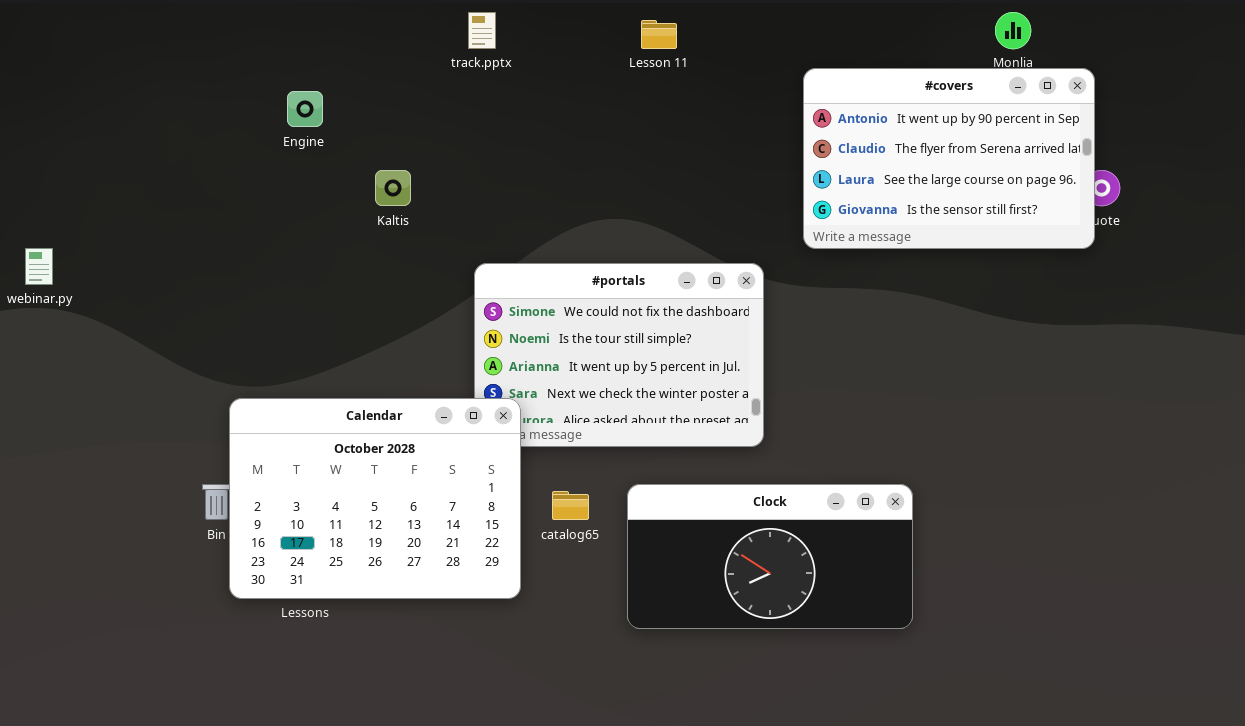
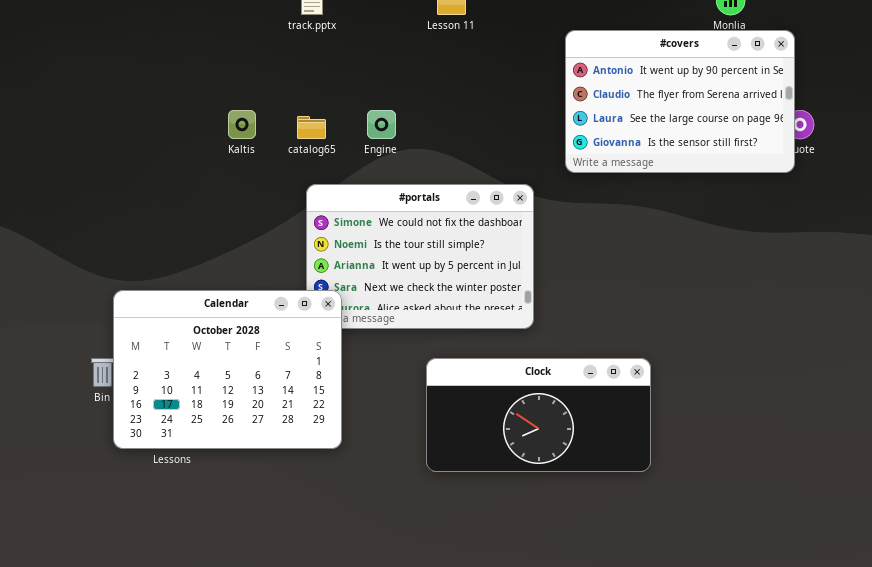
Engine: [287,91,323,127] -> [367,110,396,139], moved
catalog65: [552,491,589,520] -> [297,116,326,139], moved

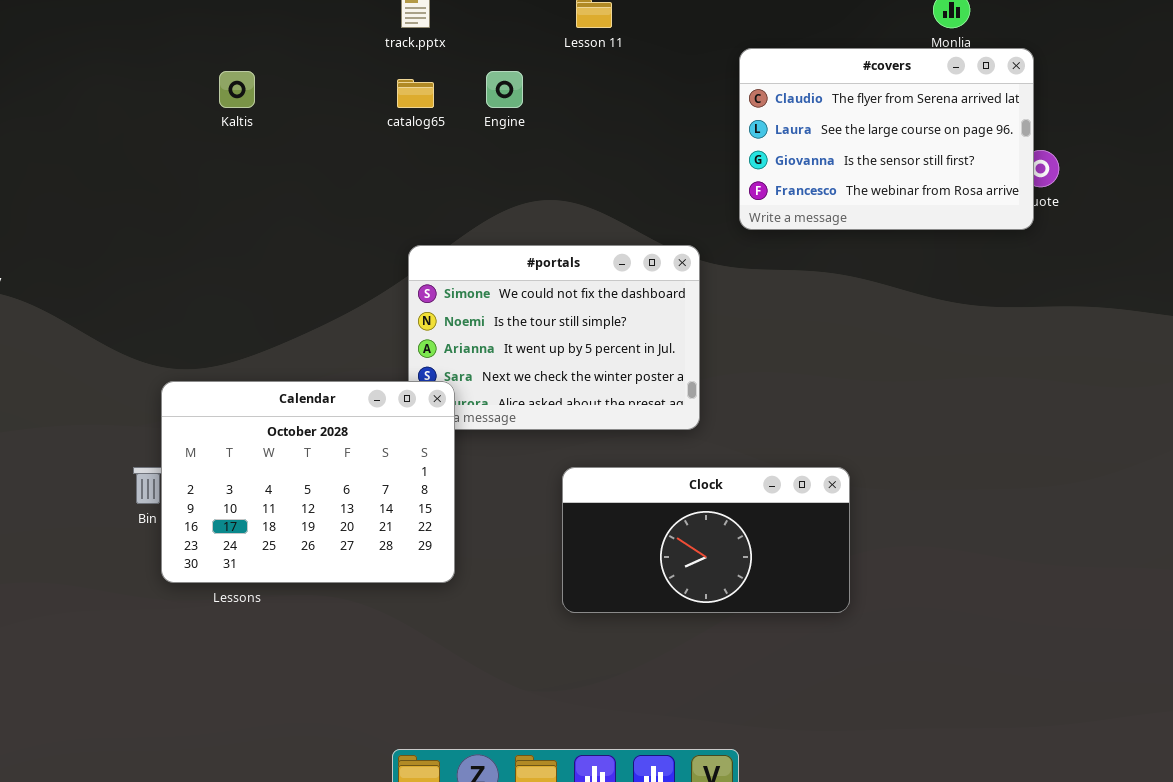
#covers: [565,30,795,173] -> [739,48,1034,230], scrolled down 1 row
Kaltis: [228,110,256,139] -> [219,71,255,108], moved
Engine: [367,110,396,139] -> [486,71,523,108], moved
catalog65: [297,116,326,139] -> [397,79,434,108], moved

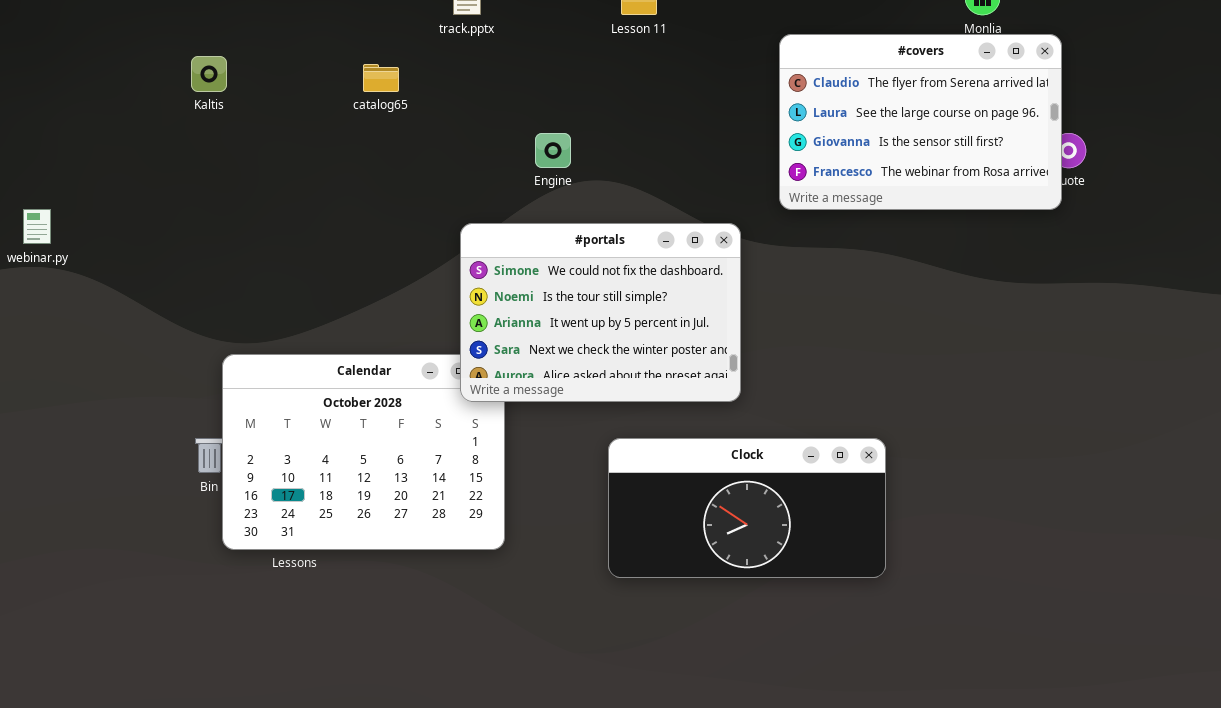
Kaltis: [219,71,255,108] -> [191,56,227,92], moved
Engine: [486,71,523,108] -> [535,133,571,168], moved
catalog65: [397,79,434,108] -> [363,64,399,92], moved
#portals: [408,245,700,430] -> [460,223,741,402], raised

